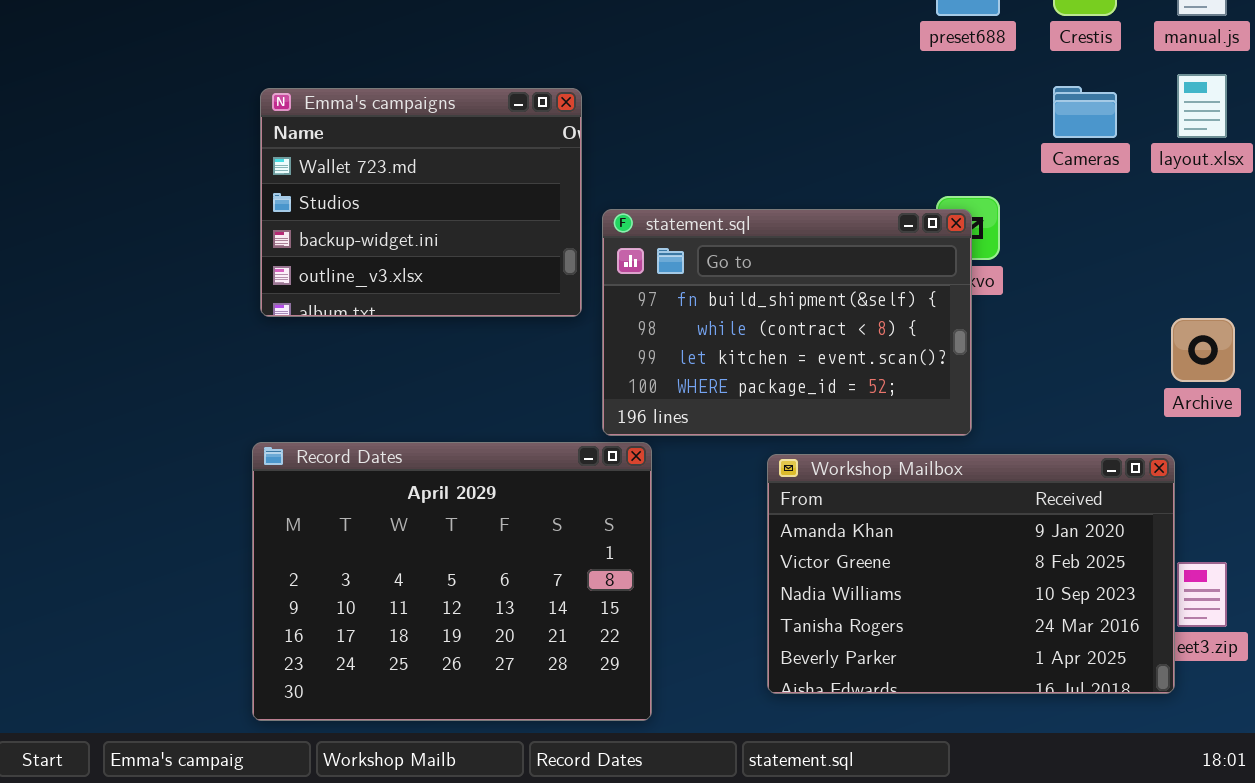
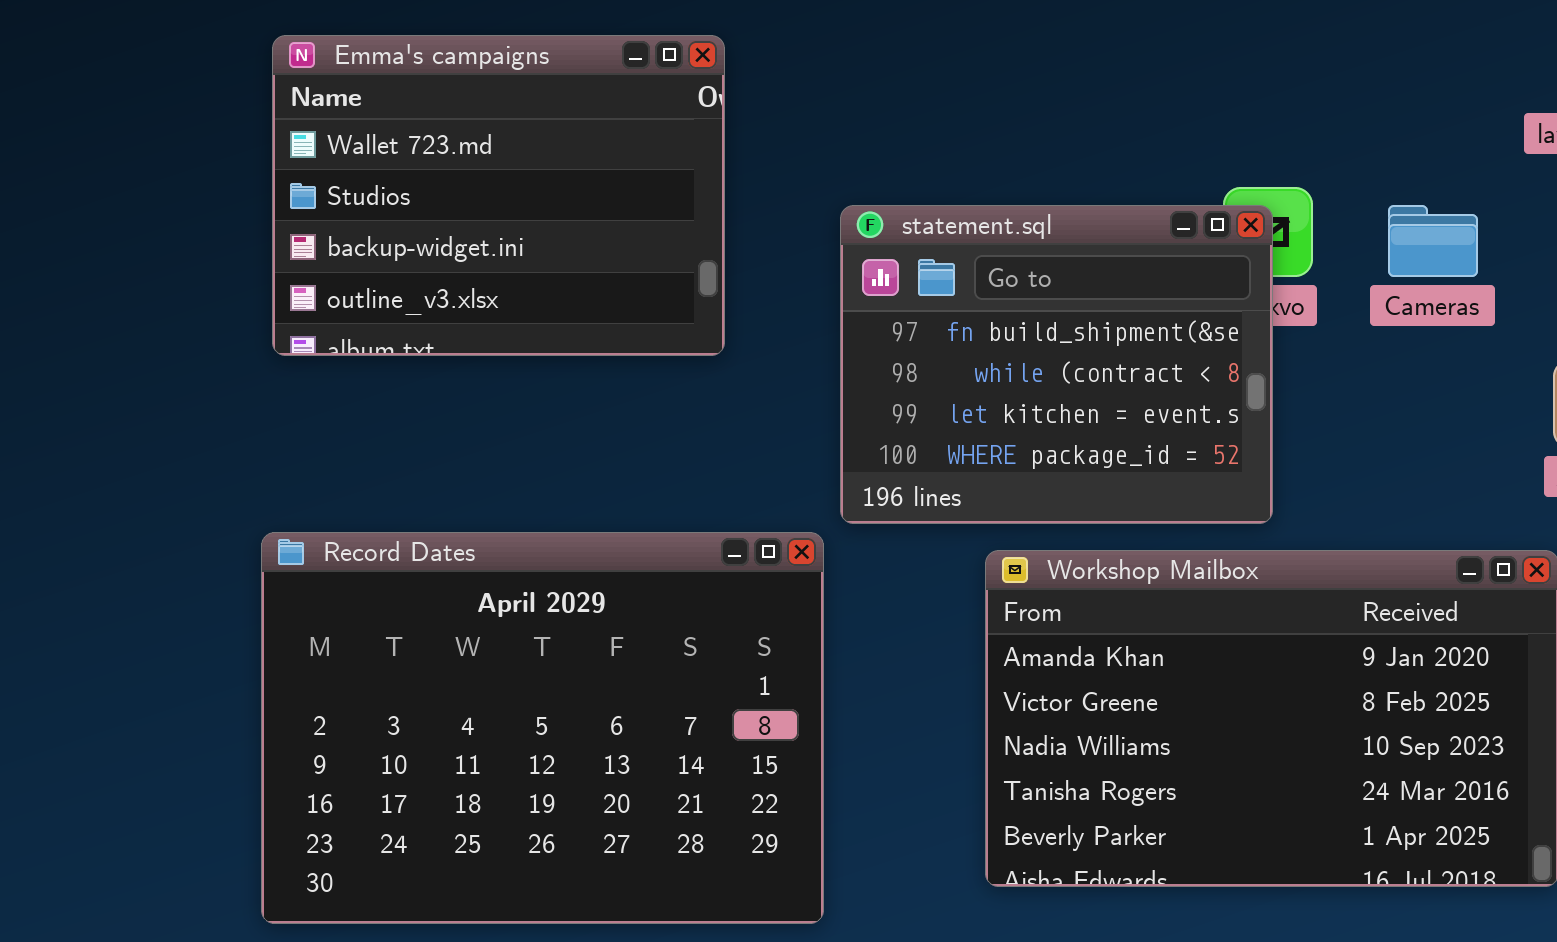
Cameras: [1053,86,1117,138] -> [1388,205,1478,277], moved
statement.sql: [602,209,972,436] -> [840,205,1273,524], resized

